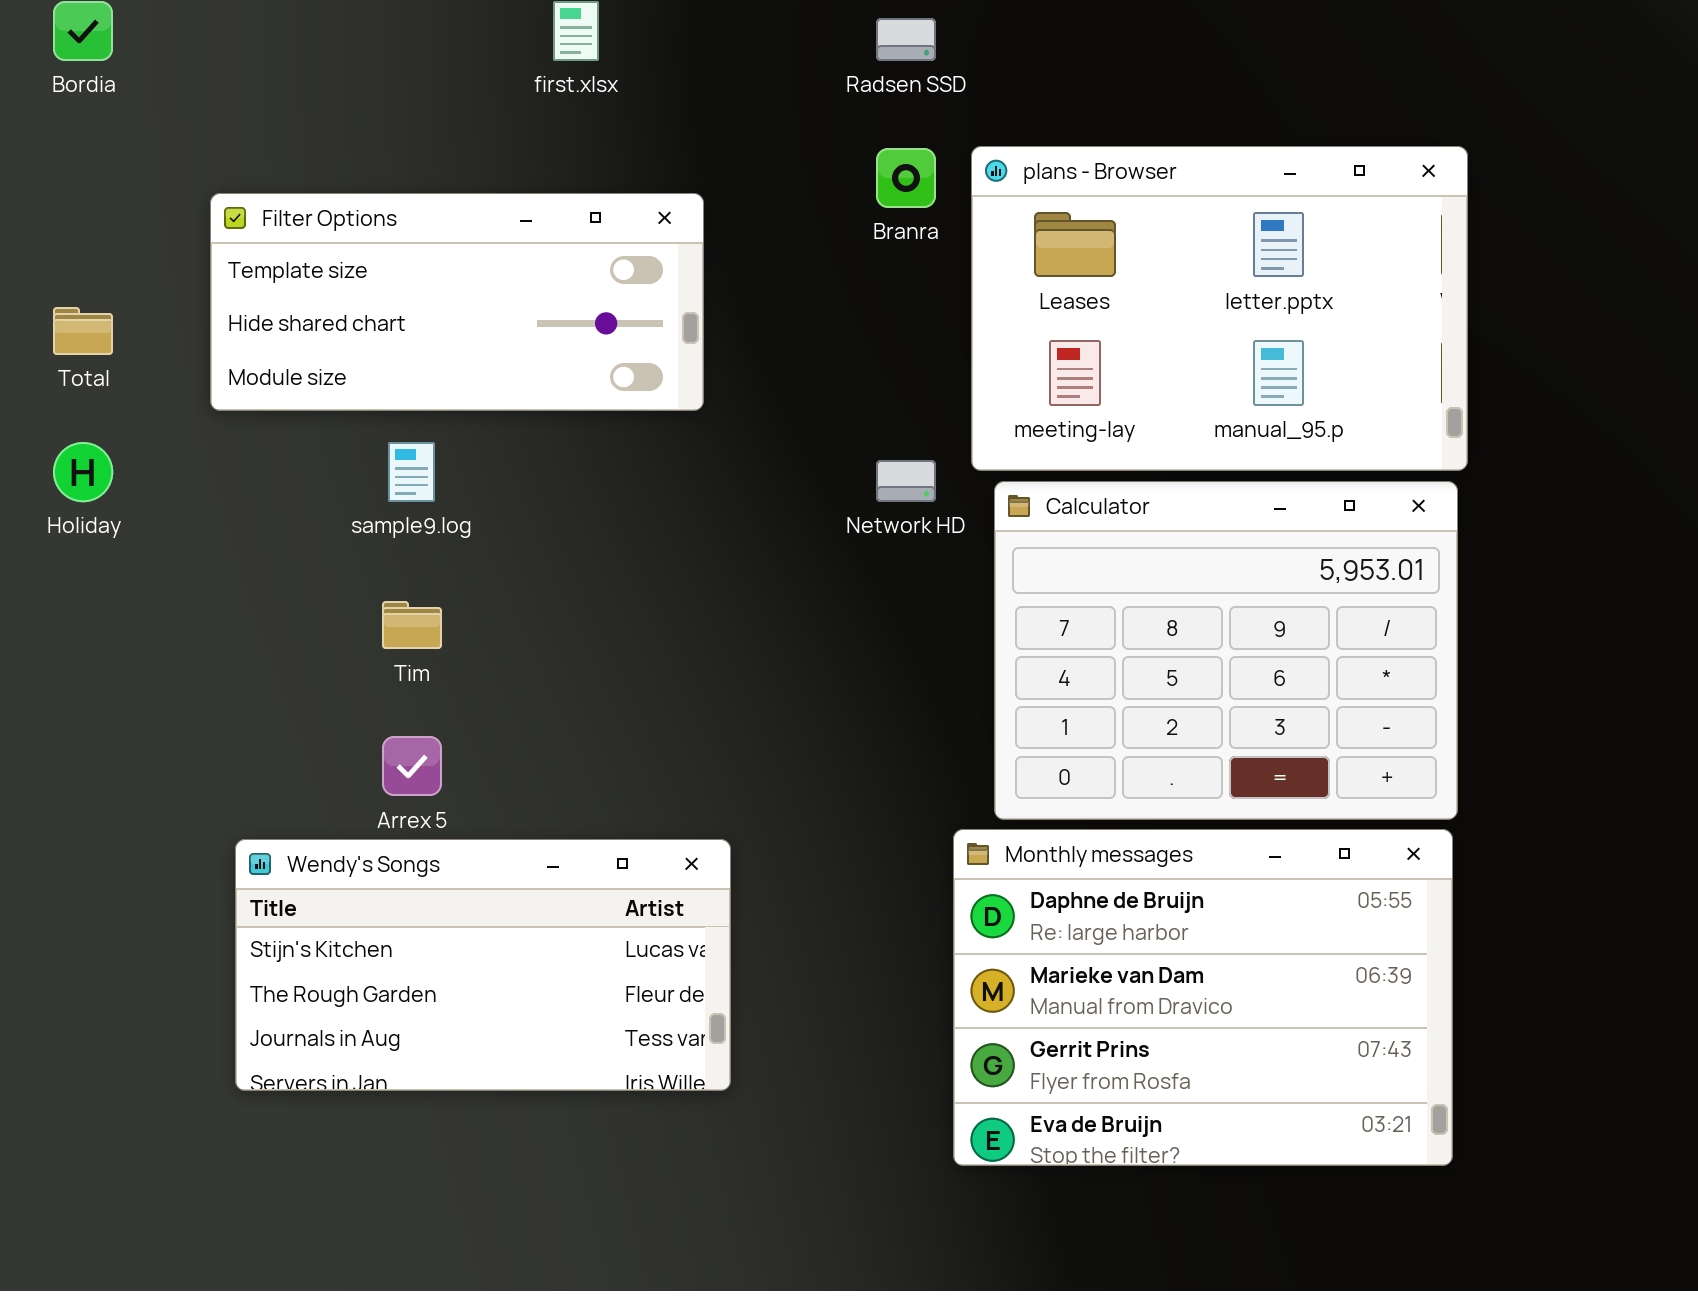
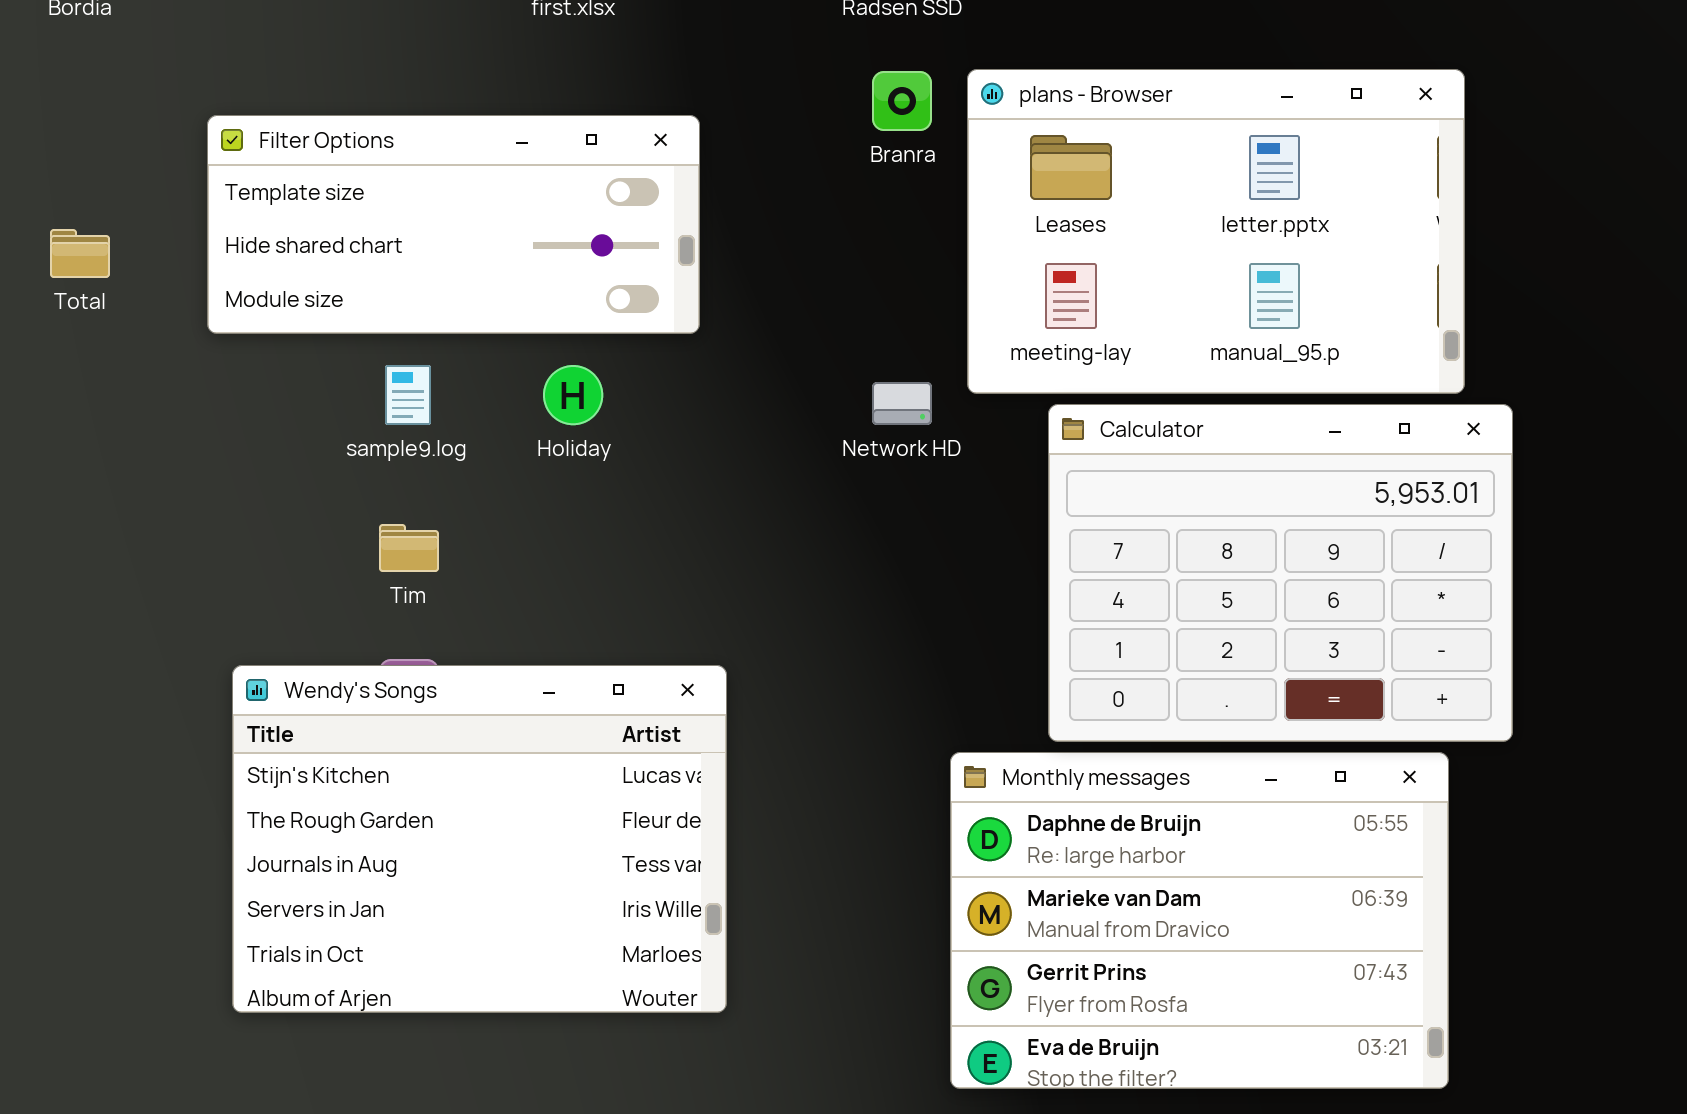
Holiday: [53,442,113,502] -> [543,365,603,425], moved
Calculator: [994,481,1458,820] -> [1048,404,1513,742], moved
Wendy's Songs: [235,839,731,1091] -> [232,665,727,1013], resized

